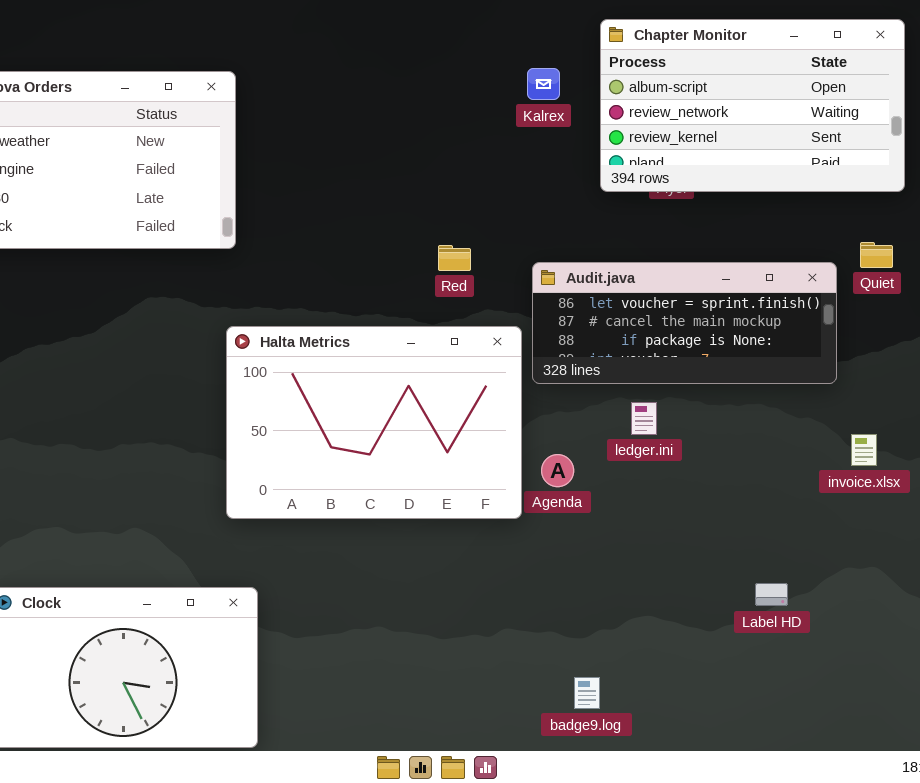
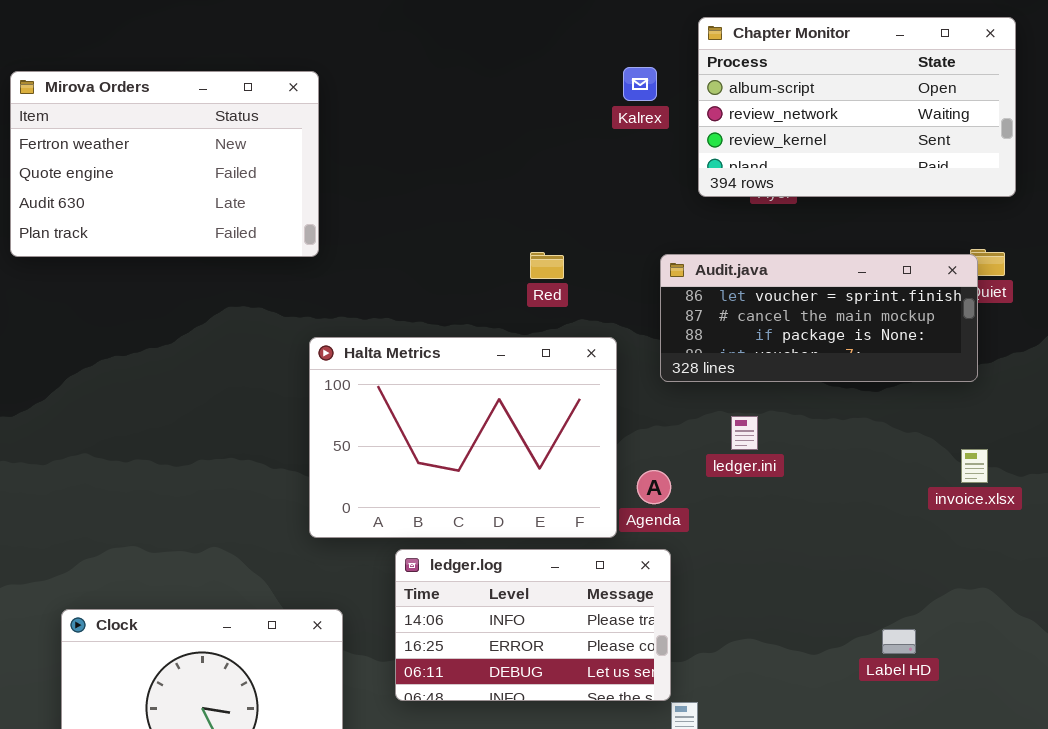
Audit.java: [532,262,837,384] -> [660,254,978,382], moved
ledger.log: none -> [395,549,671,701], opened
Label HD: [755,583,788,606] -> [882,629,916,654], moved

